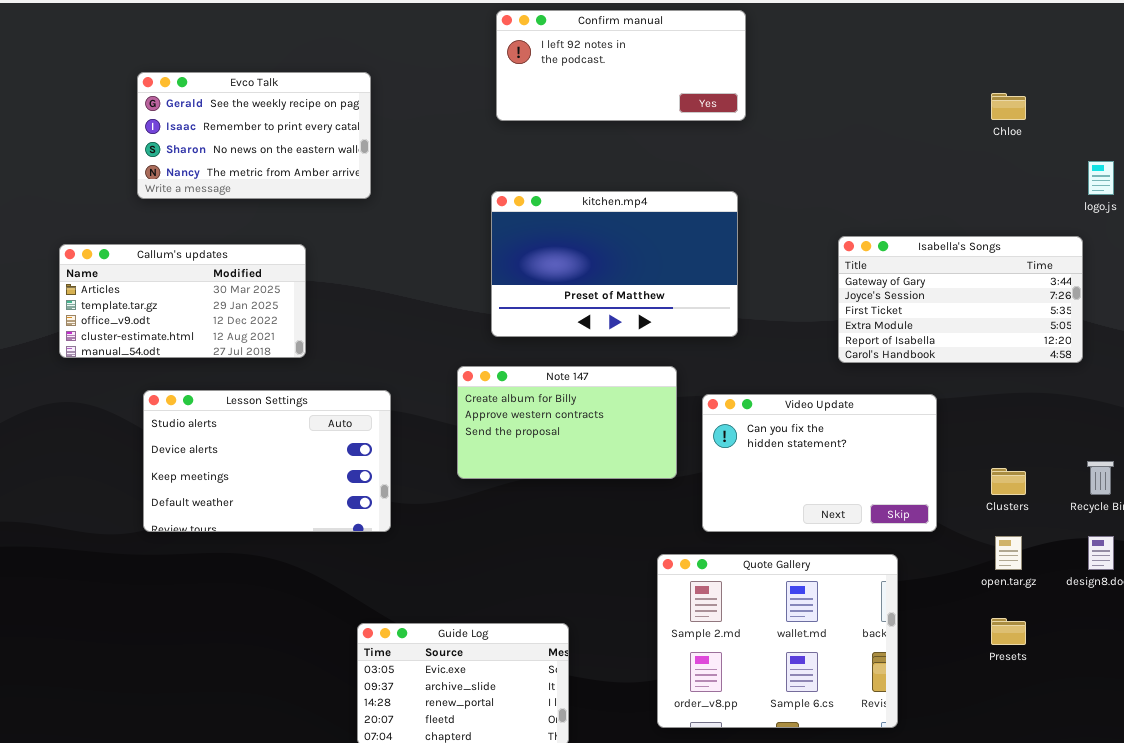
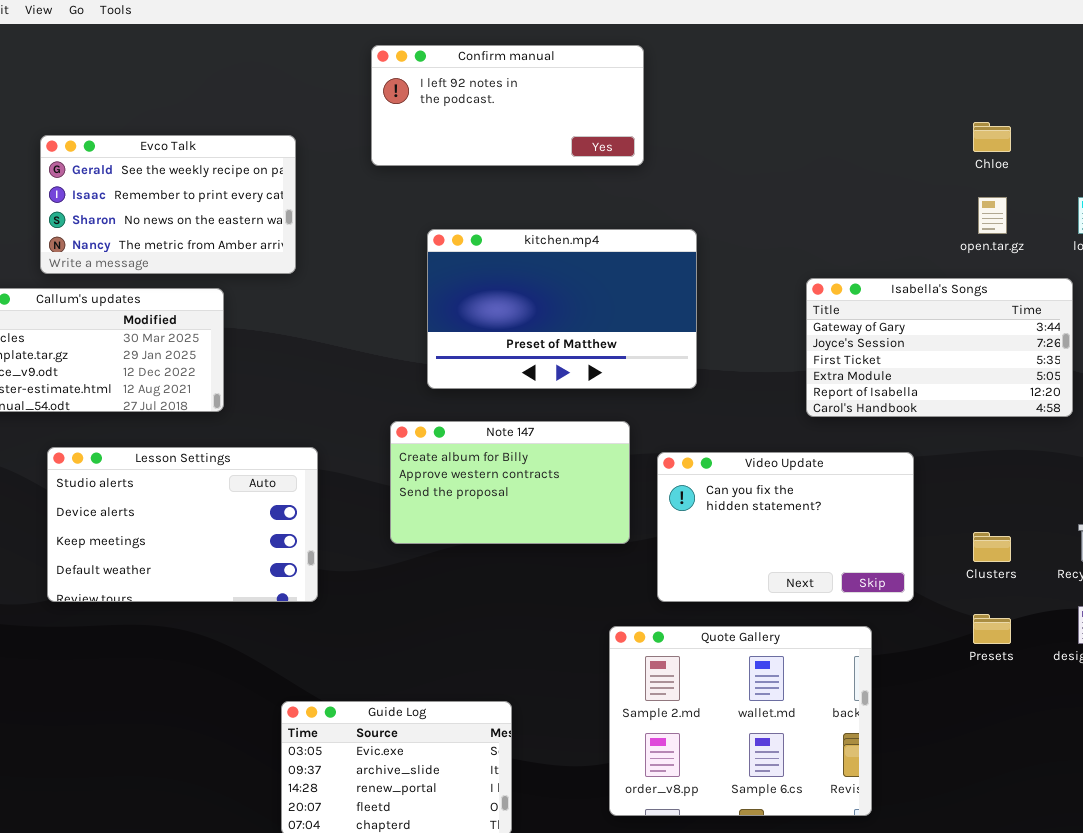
Confirm manual: [496,10,746,121] -> [371,45,644,166], moved
Evco Talk: [137,72,371,199] -> [40,135,296,274], moved
open.tar.gz: [995,536,1022,570] -> [978,197,1007,234], moved
Presets: [991,618,1026,645] -> [973,614,1011,644], moved

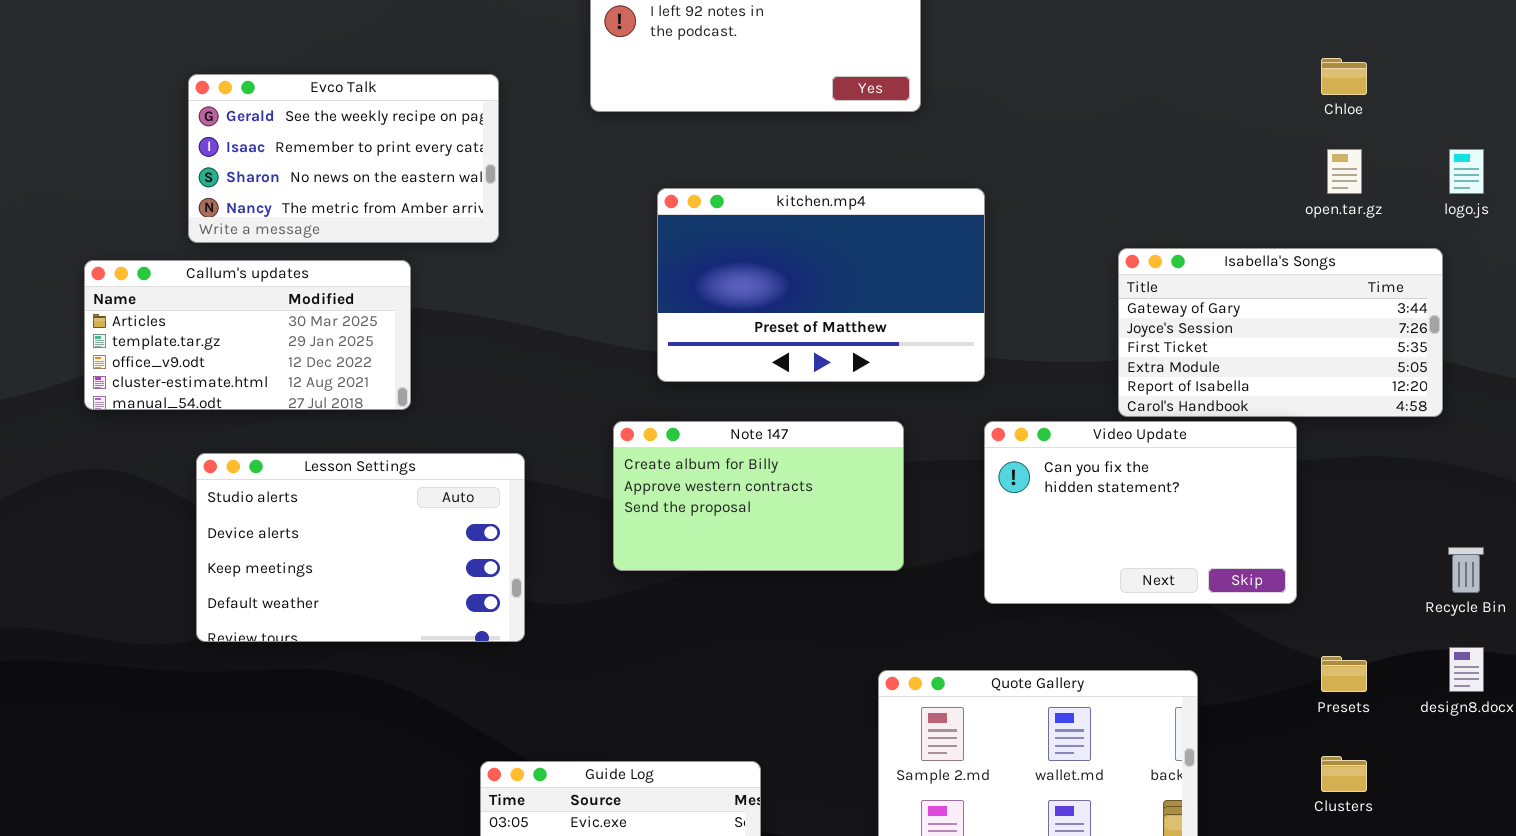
Video Update: [657,452,914,602] -> [984,421,1297,604], moved
Clusters: [973,532,1011,562] -> [1321,756,1367,792], moved

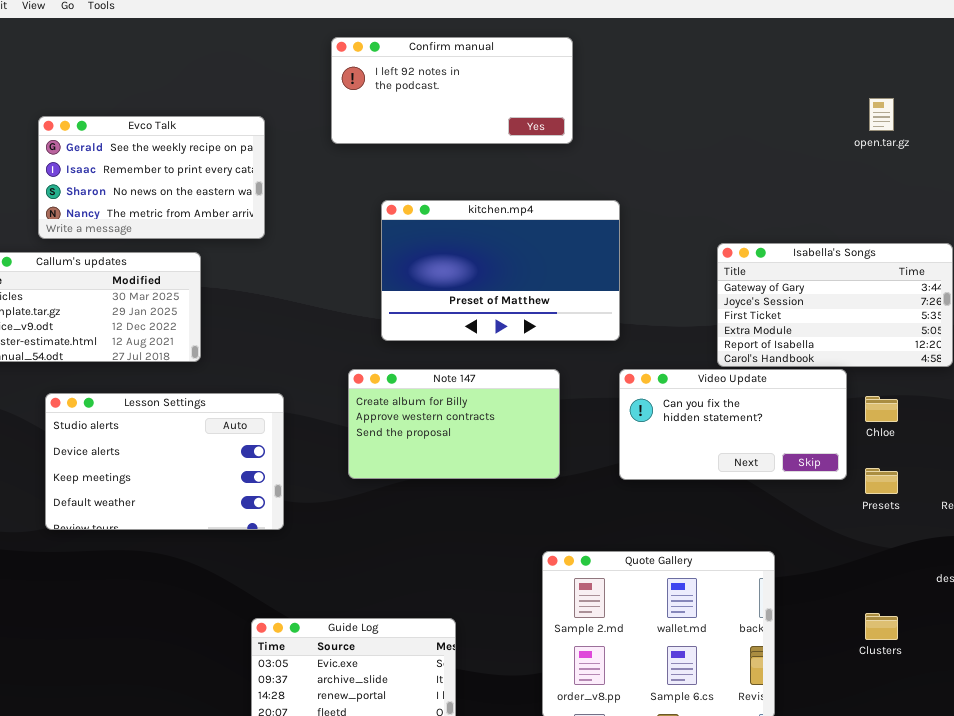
Chloe: [1321,58,1367,95] -> [865,396,898,422], moved
open.tar.gz: [1327,149,1362,194] -> [869,98,894,131], moved
Video Update: [984,421,1297,604] -> [619,369,847,480], resized
Presets: [1321,656,1367,692] -> [865,468,898,494], moved

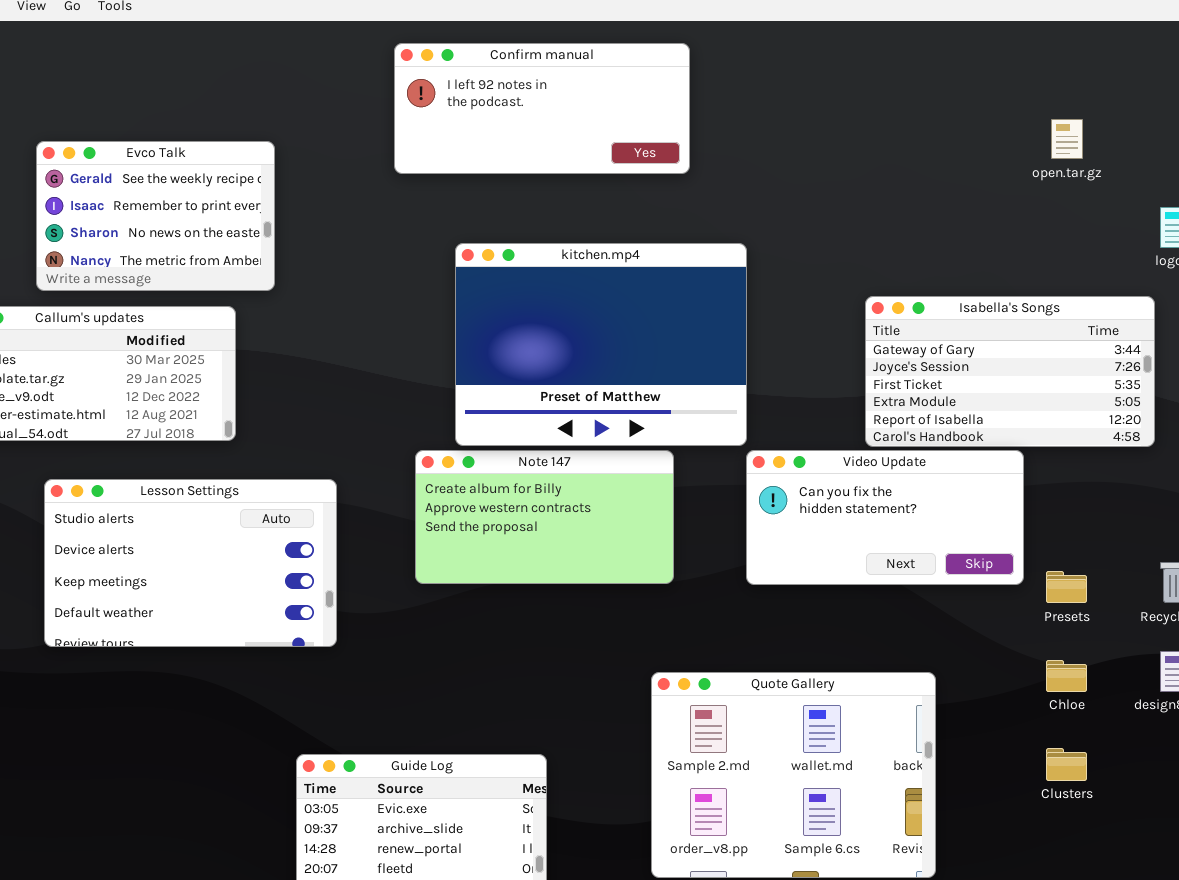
Evco Talk: [38,116,265,239] -> [36,141,275,291], resized
kitchen.mp4: [381,200,620,341] -> [455,243,747,446], resized
Chloe: [865,396,898,422] -> [1046,660,1087,692], moved

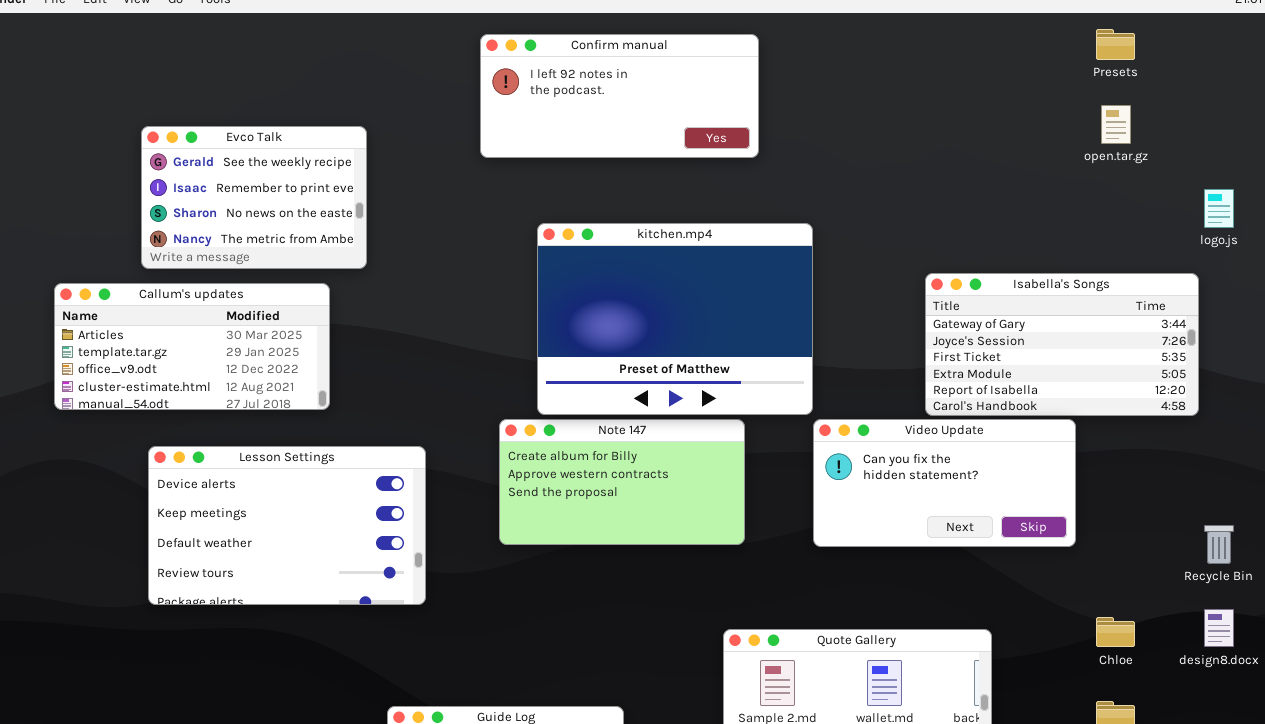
Lesson Settings: [44,479,337,647] -> [148,446,426,605], scrolled down 1 row
Presets: [1046,571,1087,603] -> [1096,29,1135,60], moved

